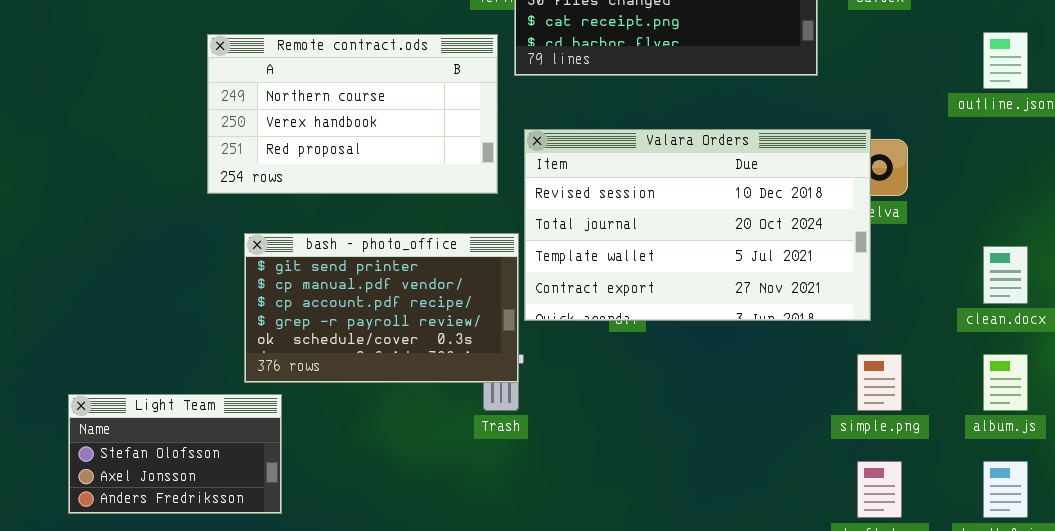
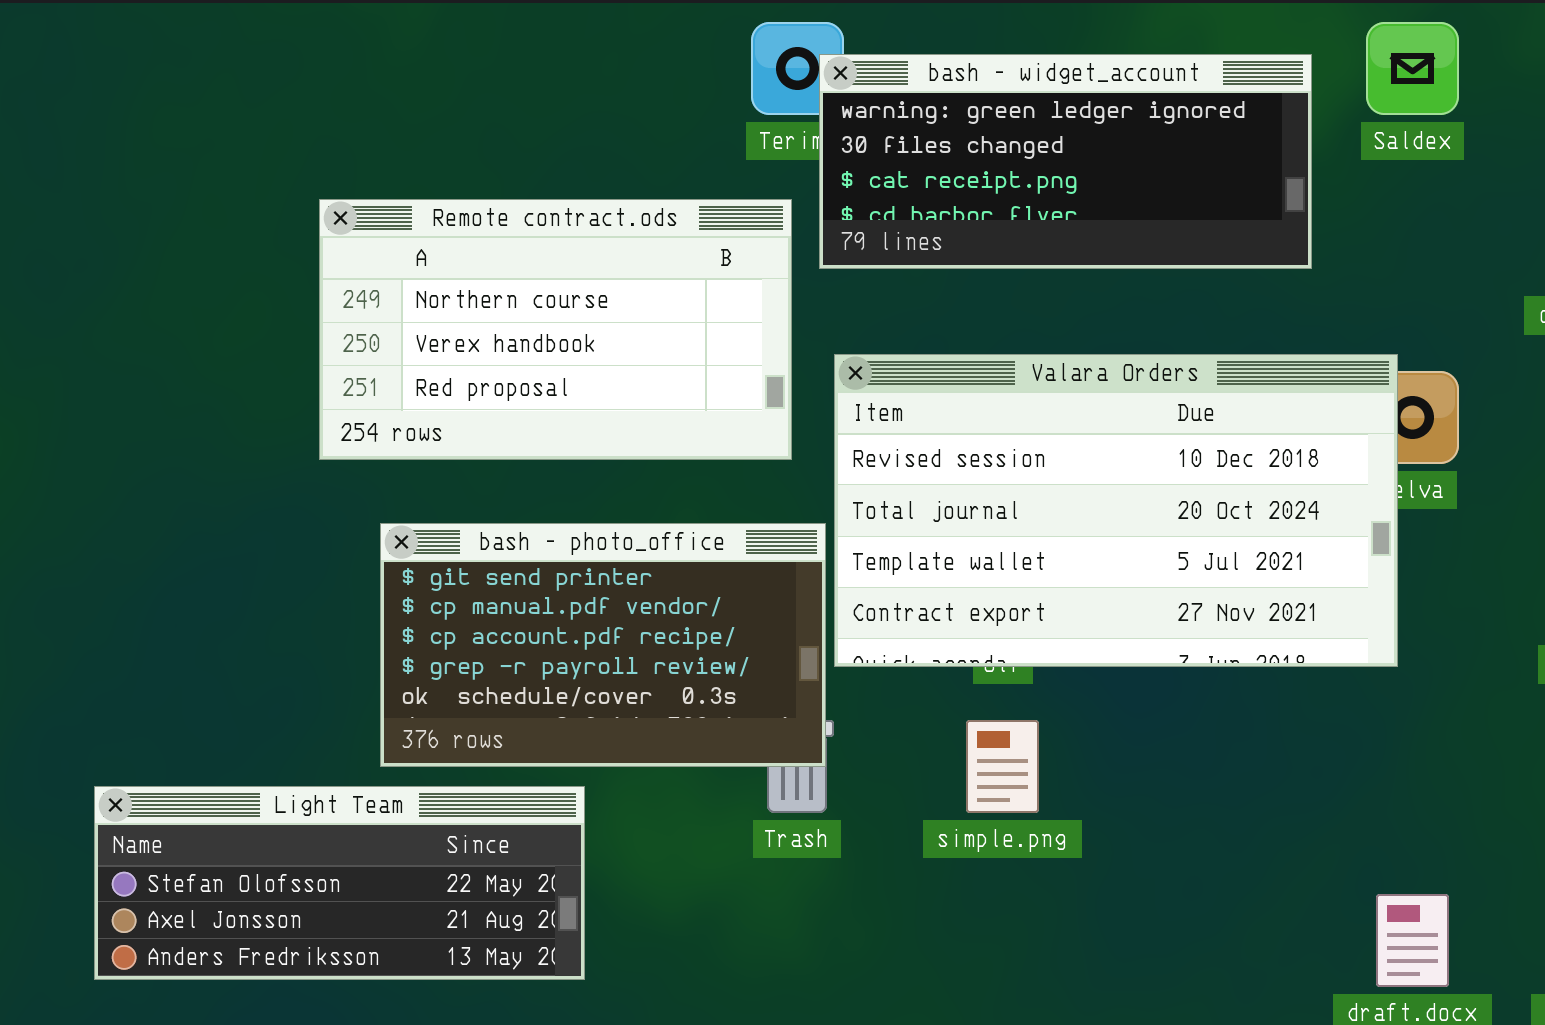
simple.png: [857,354,902,411] -> [966,720,1039,813], moved
Light Team: [68,394,282,514] -> [94,786,585,980], resized

